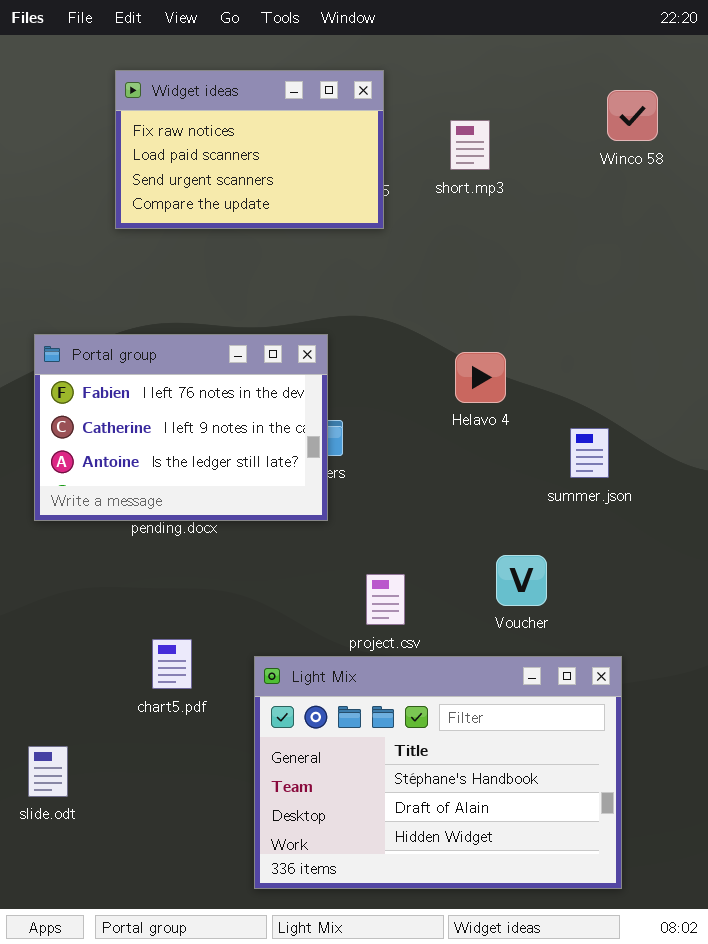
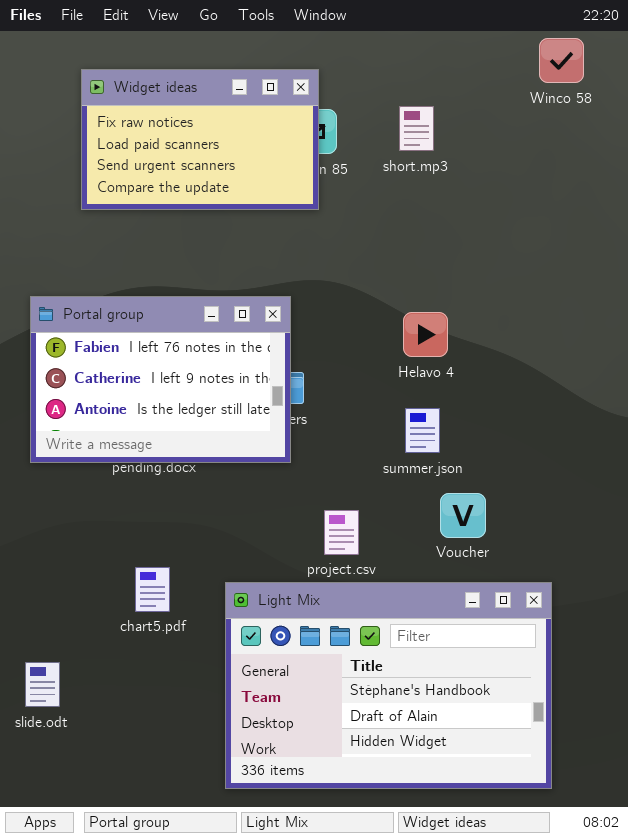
Widget ideas: [115,70,384,229] -> [81,69,319,210], moved
Winco 58: [607,90,658,141] -> [539,38,584,83], moved
summer.json: [570,428,609,478] -> [405,408,440,453], moved

